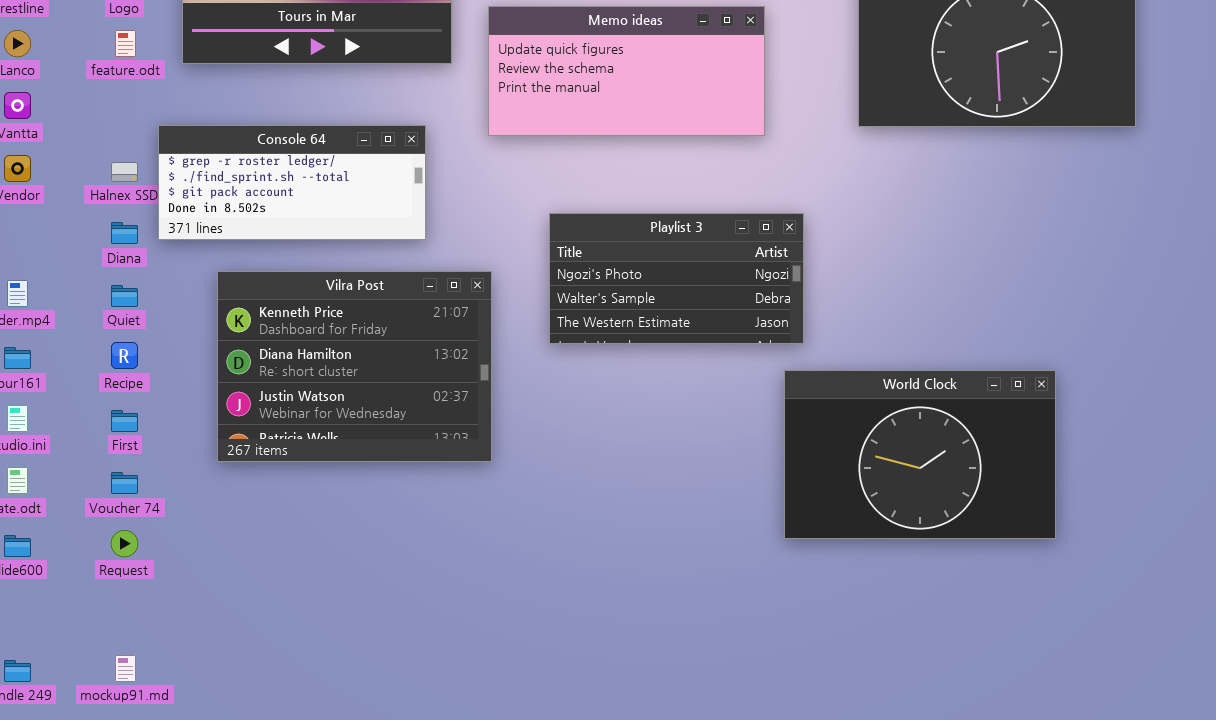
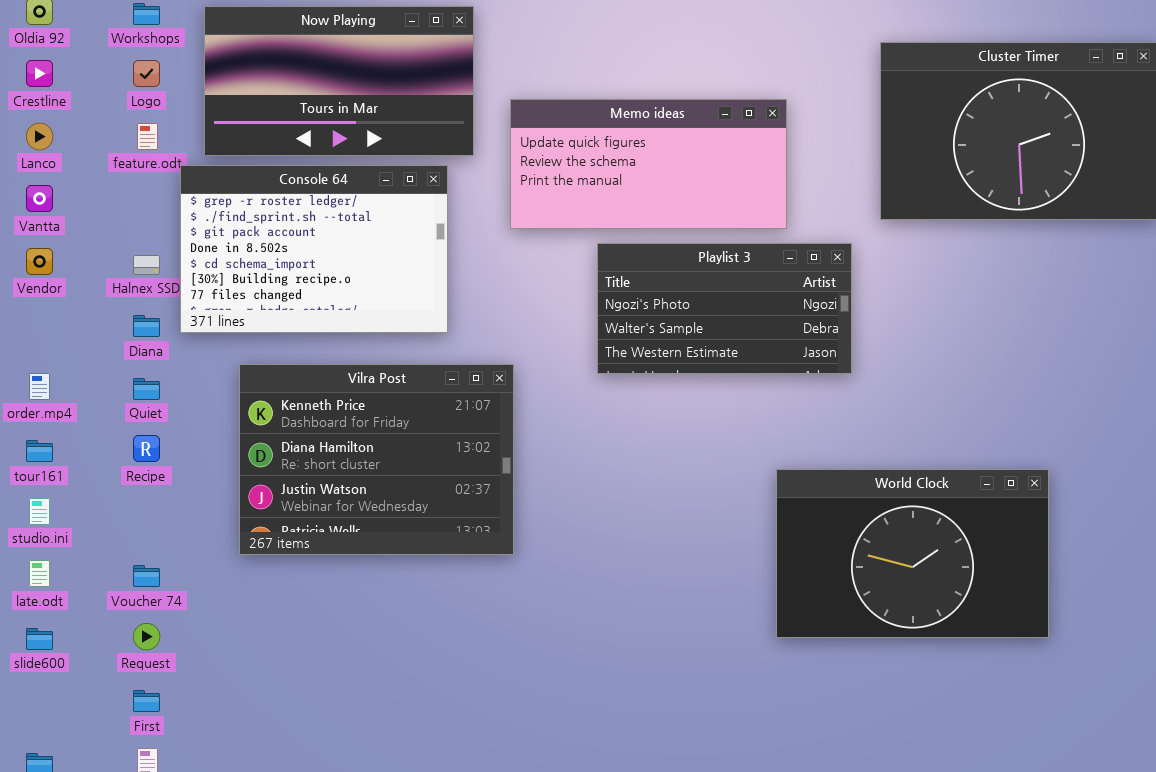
Console 64: [158,125,426,240] -> [180,165,448,333], resized
Playlist 3: [549,213,804,344] -> [597,243,852,374], moved
World Clock: [784,370,1056,539] -> [776,469,1049,638], moved
First: [111,410,138,432] -> [133,690,160,712], moved

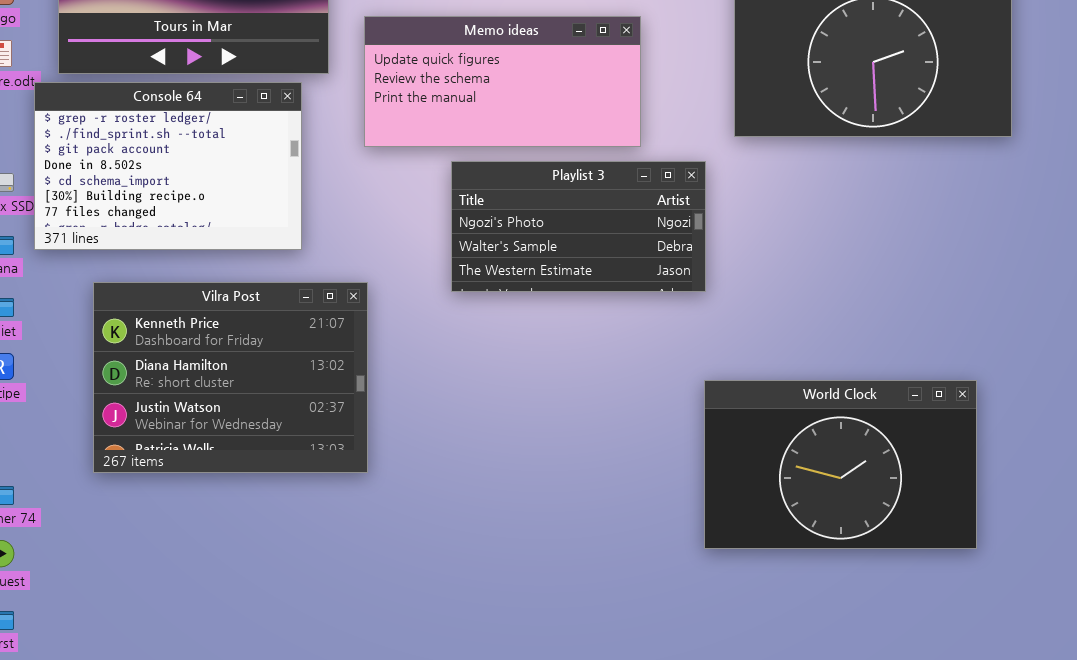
World Clock: [776,469,1049,638] -> [704,380,977,549], moved

